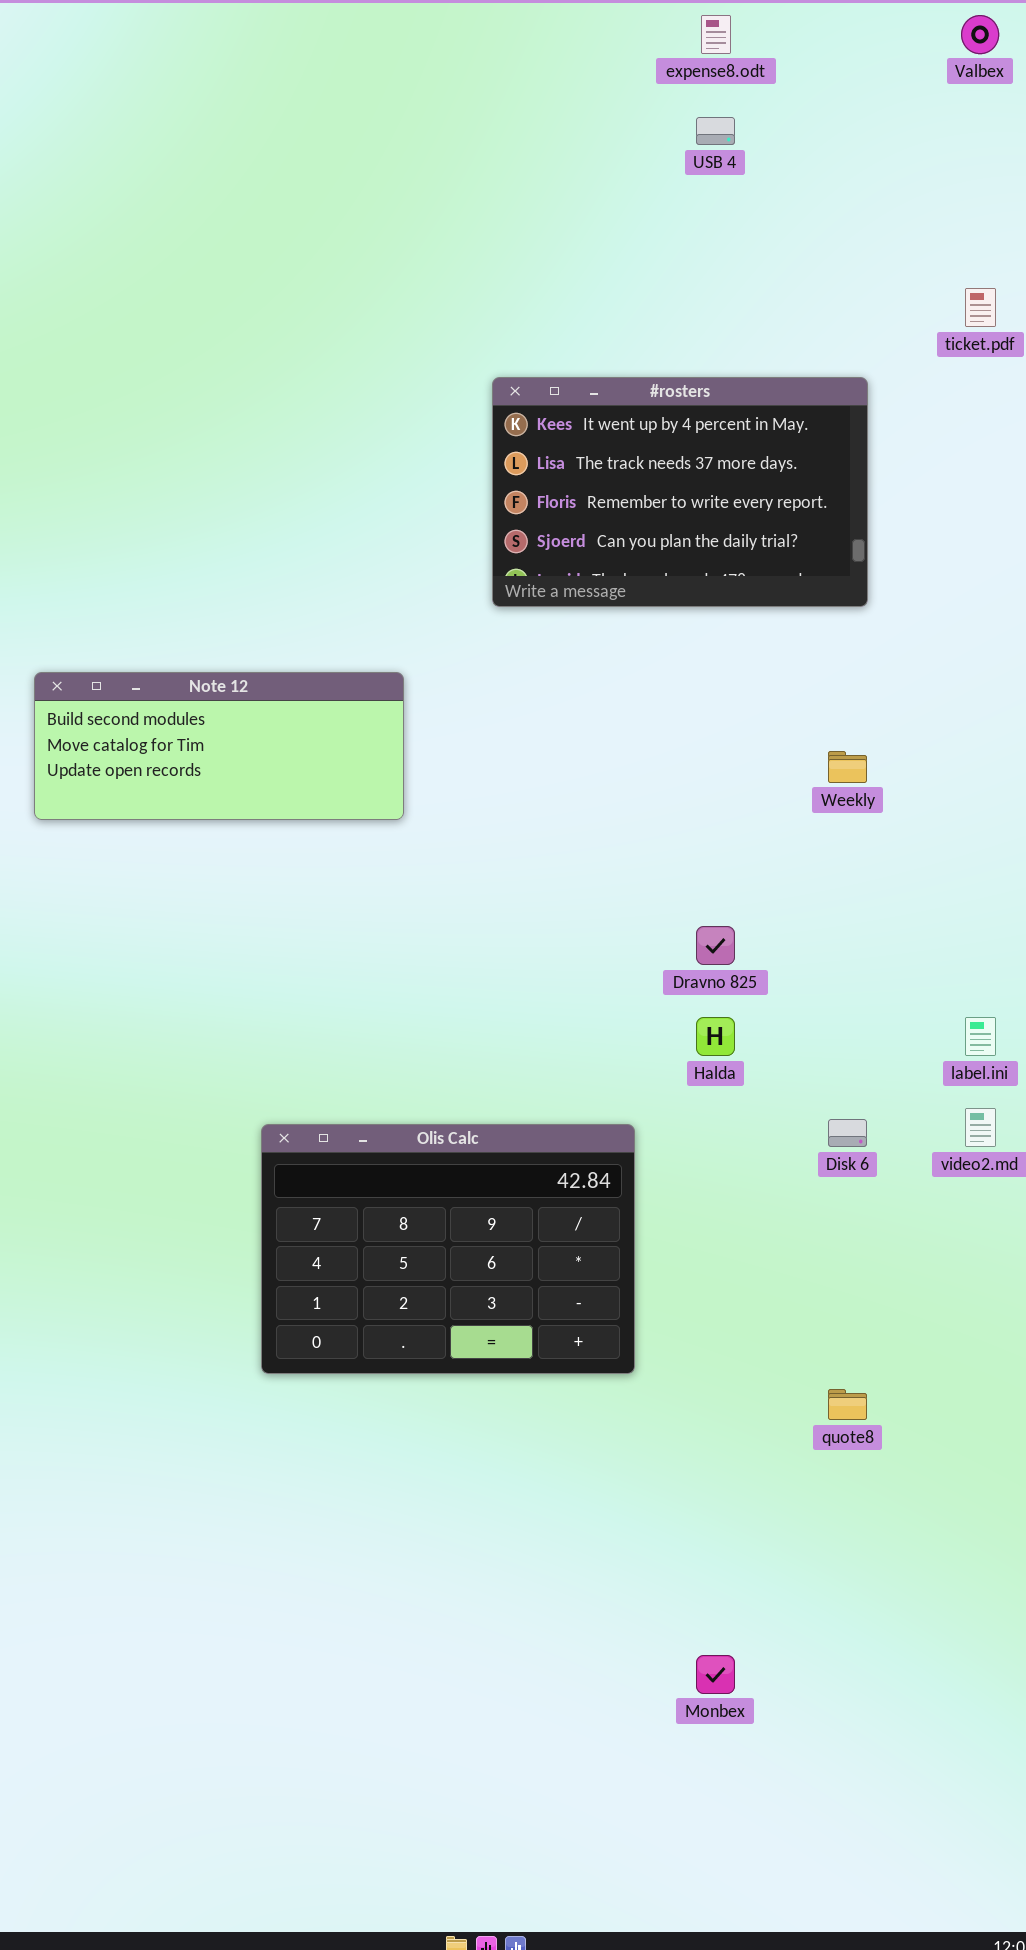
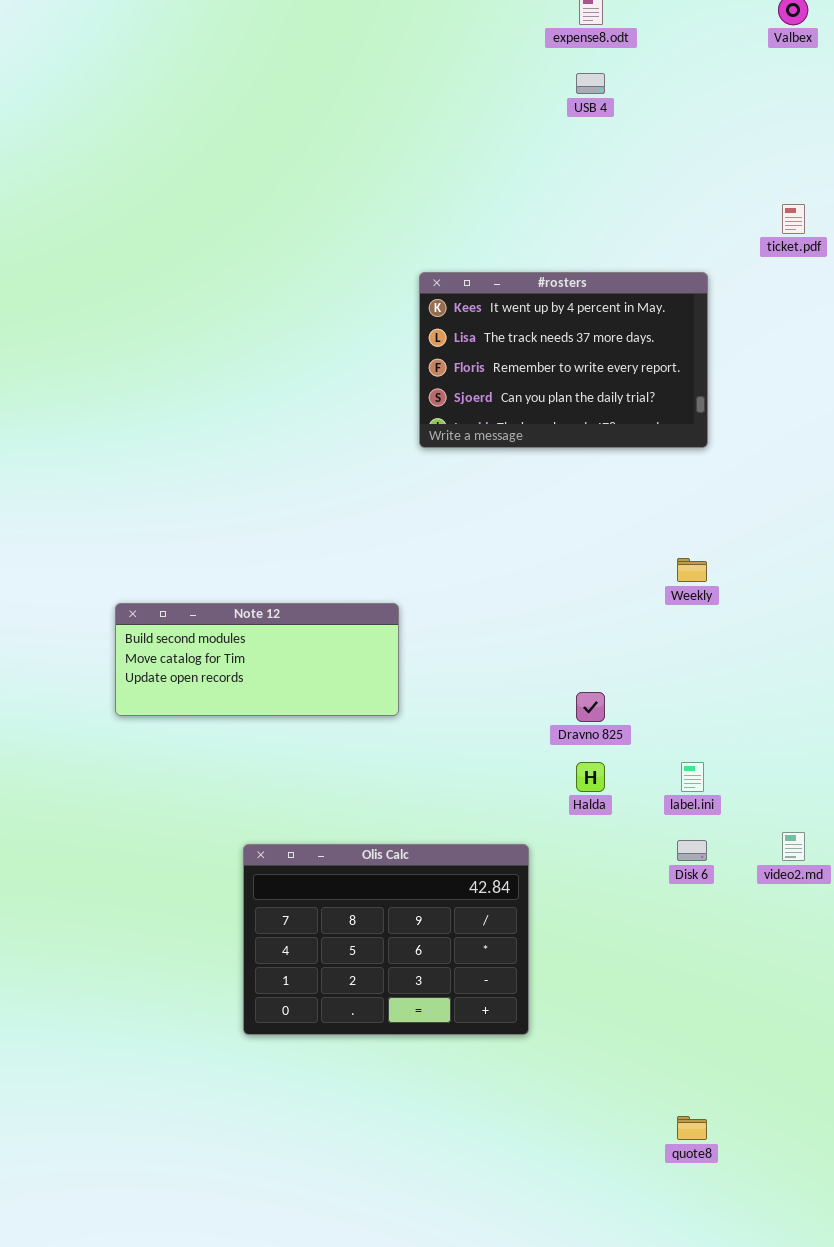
Note 12: [34,672,404,820] -> [115,603,399,716], moved
label.ini: [965,1017,996,1056] -> [681,762,704,792], moved
quote8: [828,1389,867,1420] -> [677,1116,707,1140], moved

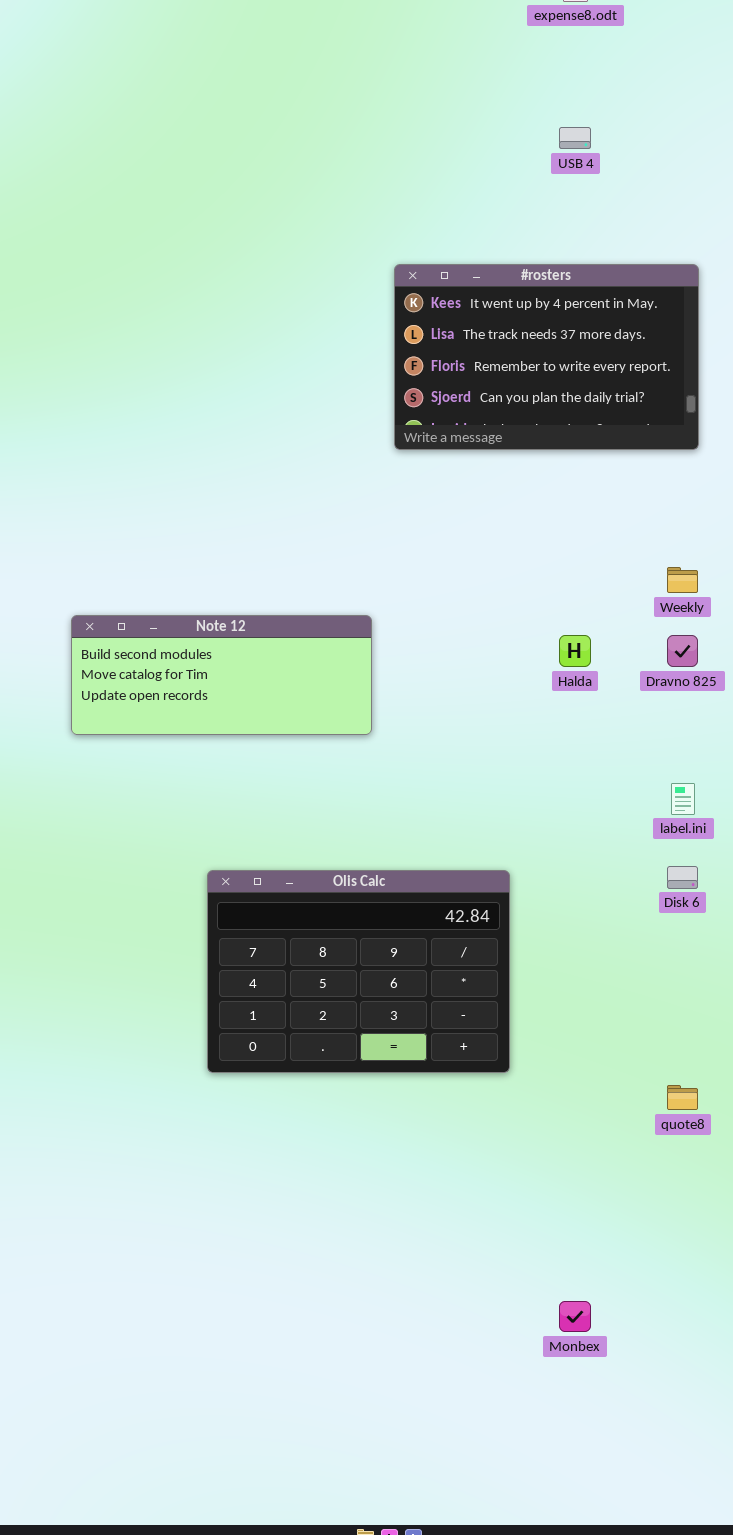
USB 4: [576,73,605,94] -> [559,127,591,149], moved
Dravno 825: [576,692,605,722] -> [667,635,698,667], moved
Halda: [576,762,605,792] -> [559,635,591,667], moved
quote8: [677,1116,707,1140] -> [667,1085,698,1110], moved

